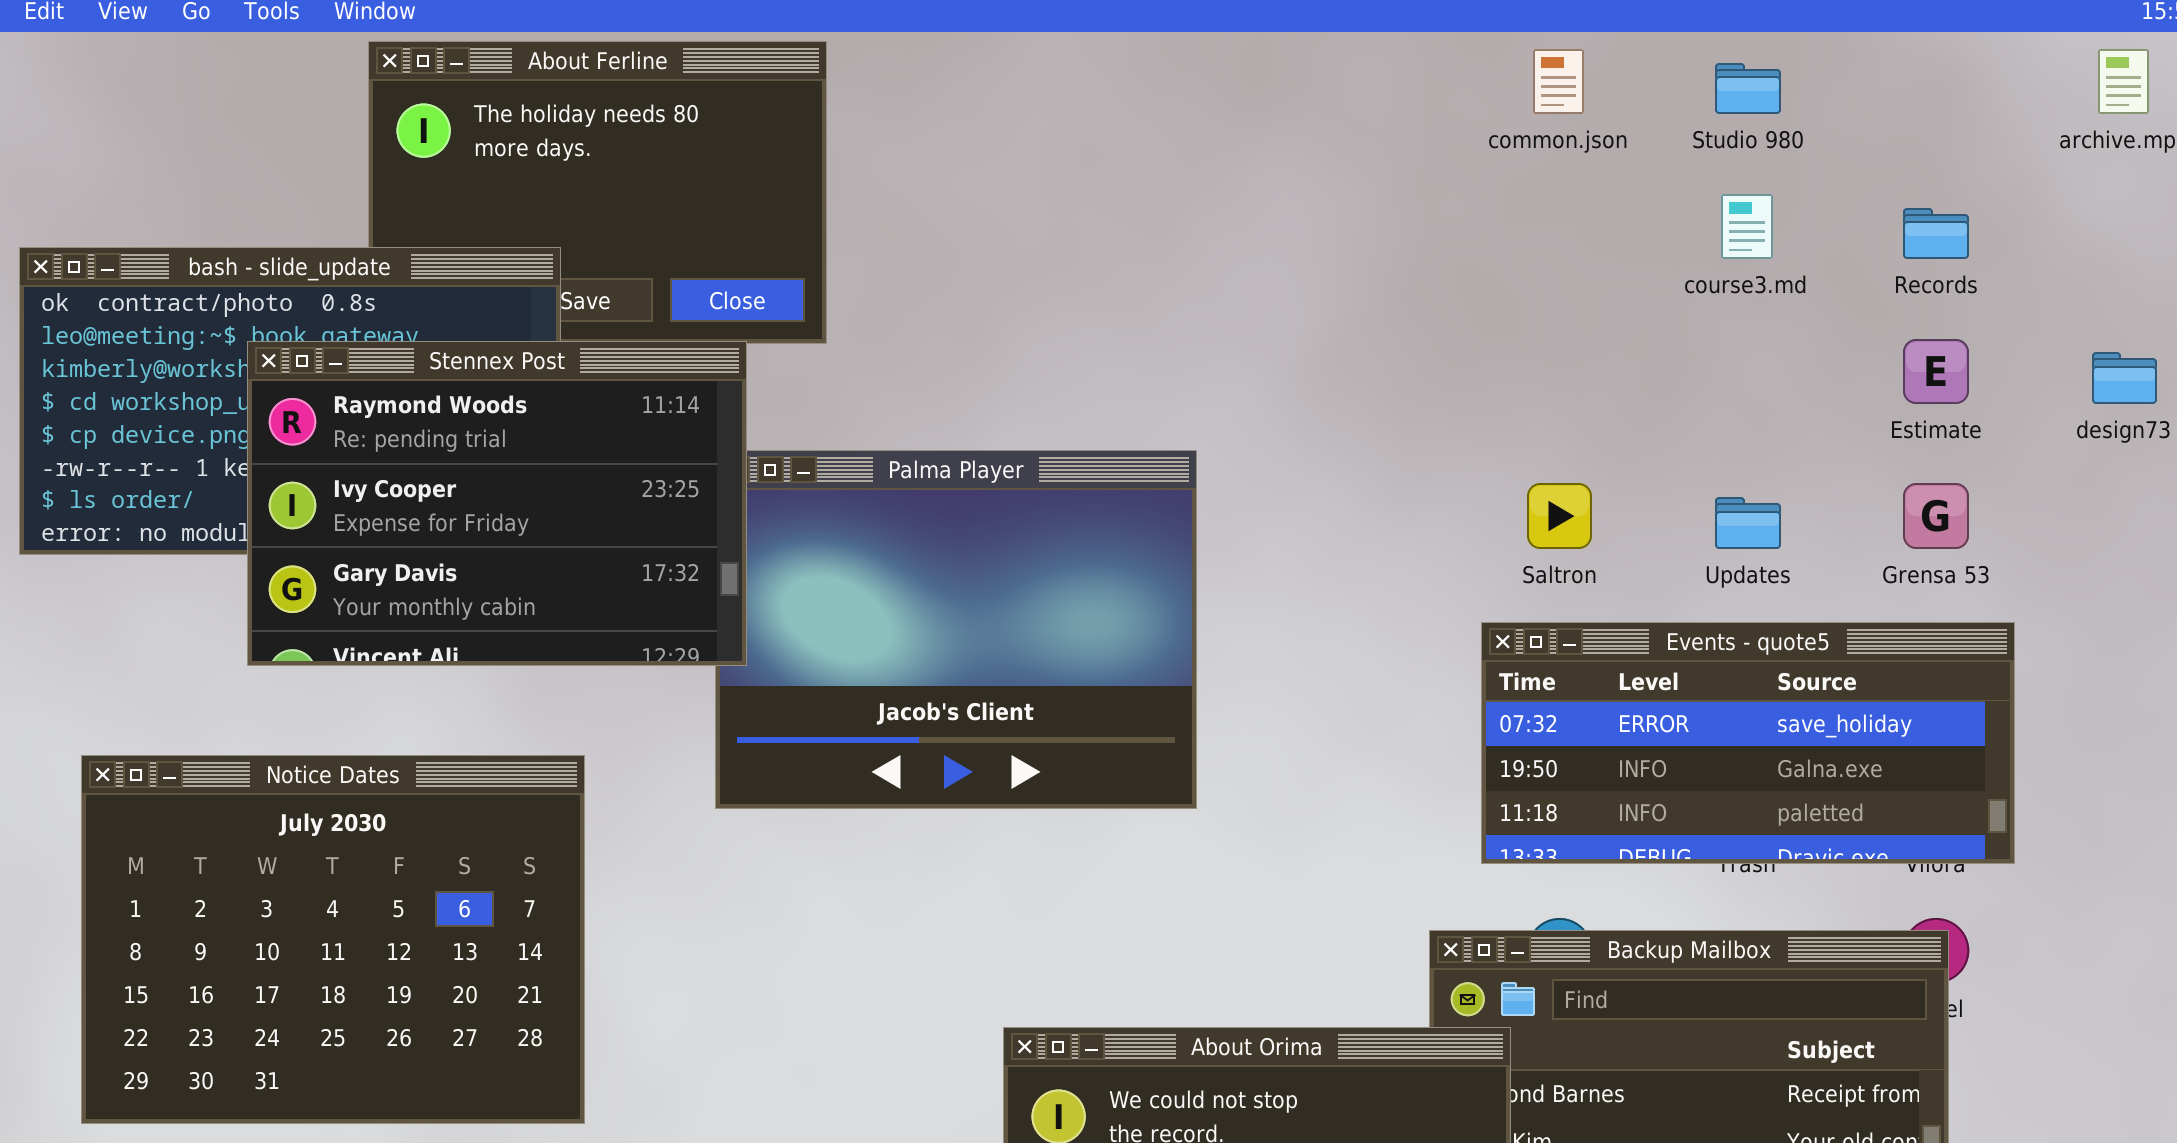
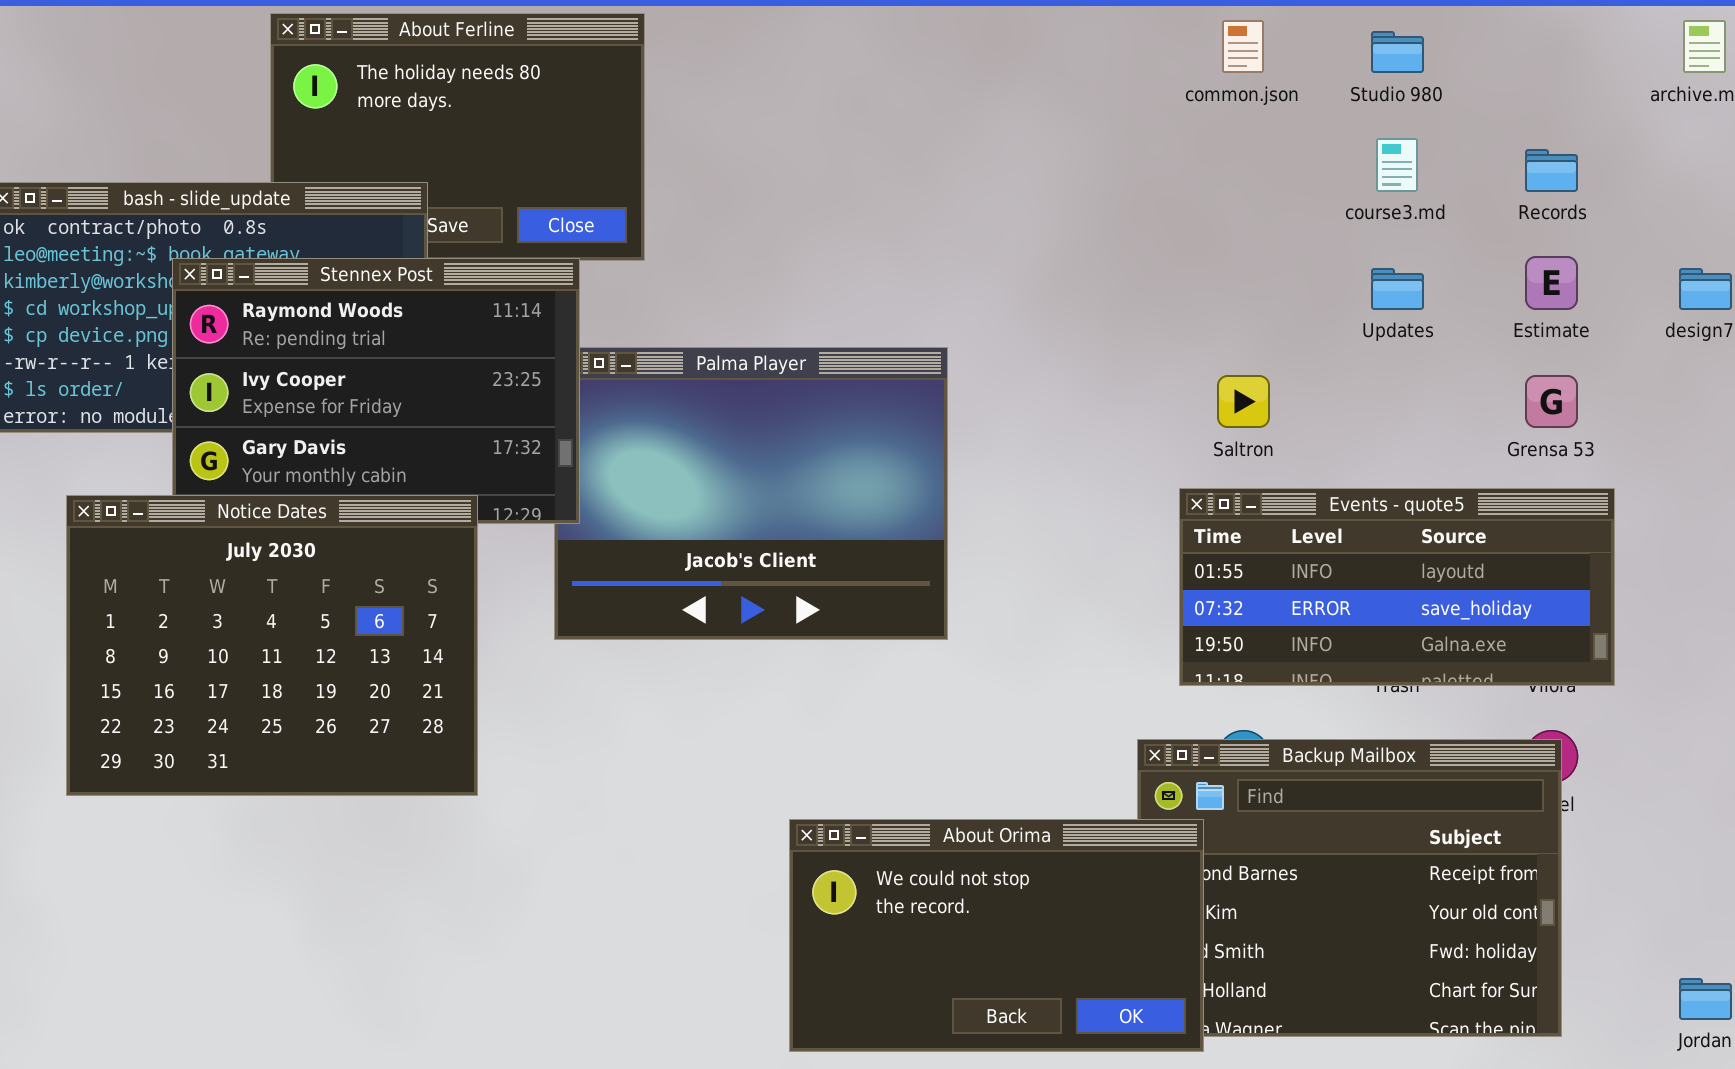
Updates: [1715,497,1781,549] -> [1371,268,1424,310], moved
Events - quote5: [1481,622,2015,864] -> [1179,488,1615,686], scrolled up 1 row
Notice Dates: [81,755,585,1124] -> [66,495,478,796], moved

